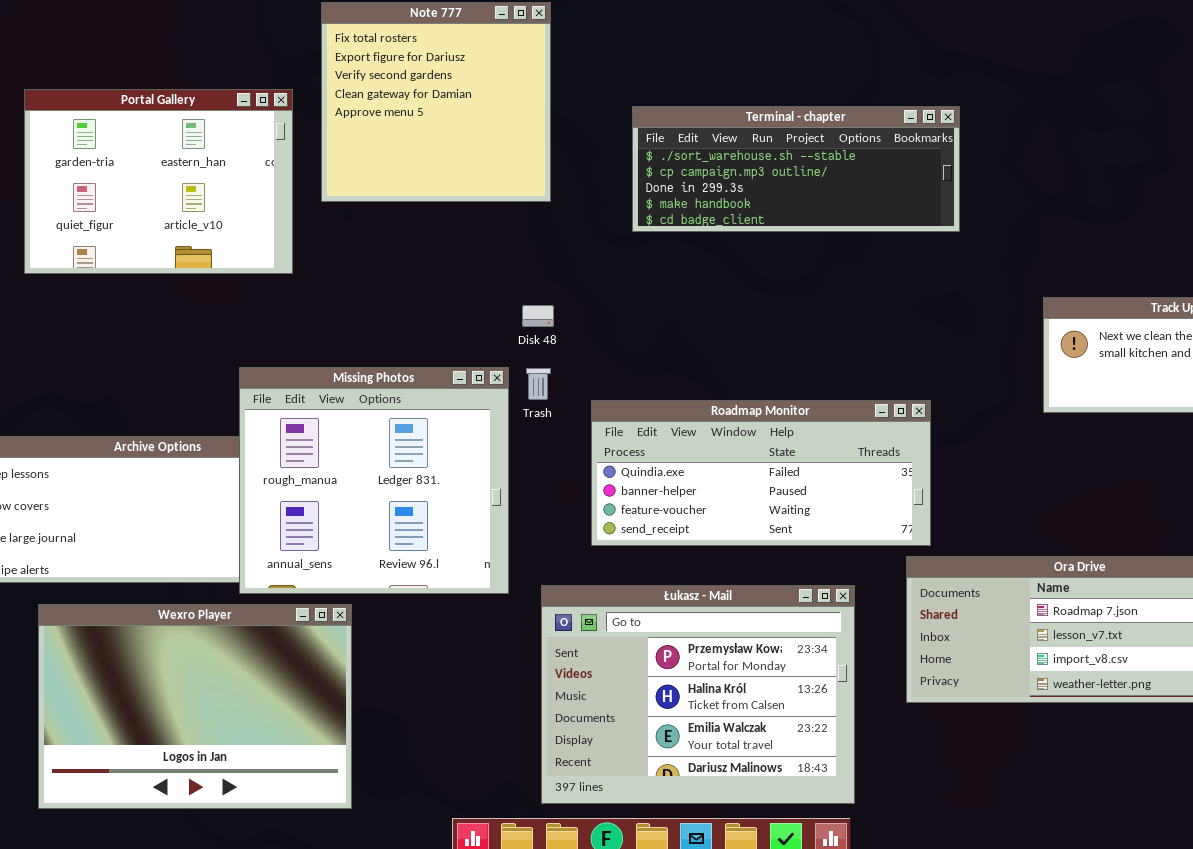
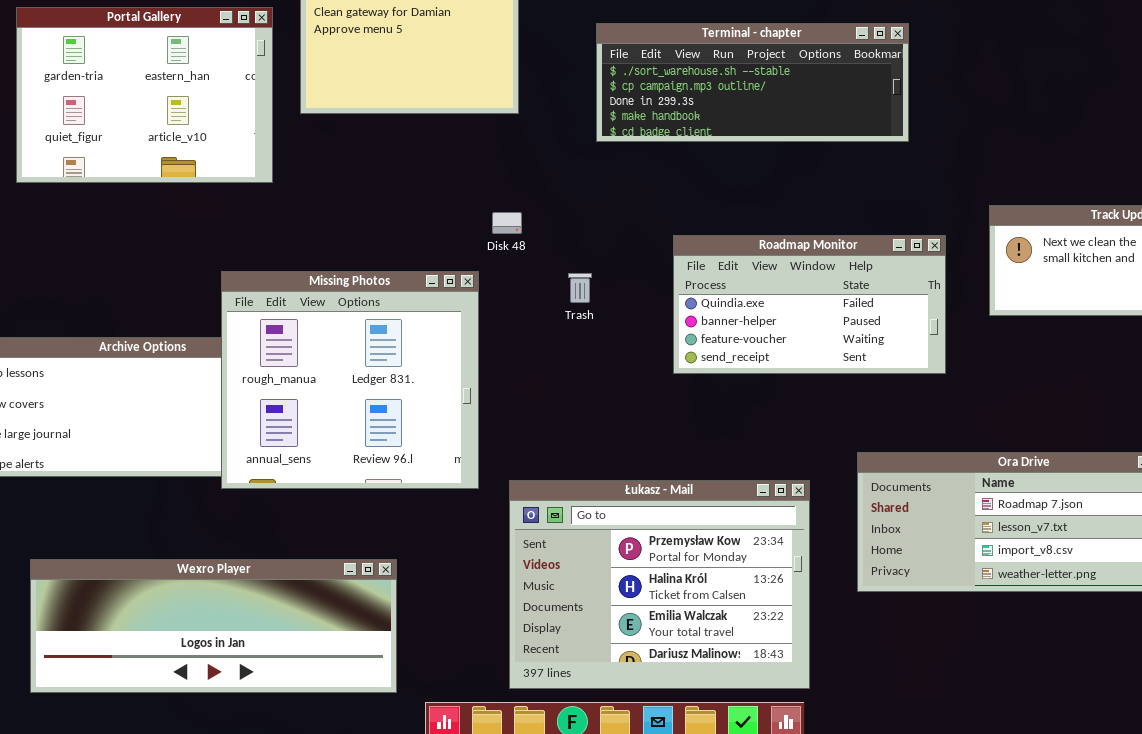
Trash: [526,368,551,400] -> [568,273,592,303], moved
Roadmap Monitor: [591,400,931,546] -> [673,235,946,374], moved, resized
Wexro Player: [38,604,352,809] -> [30,559,397,693], resized

